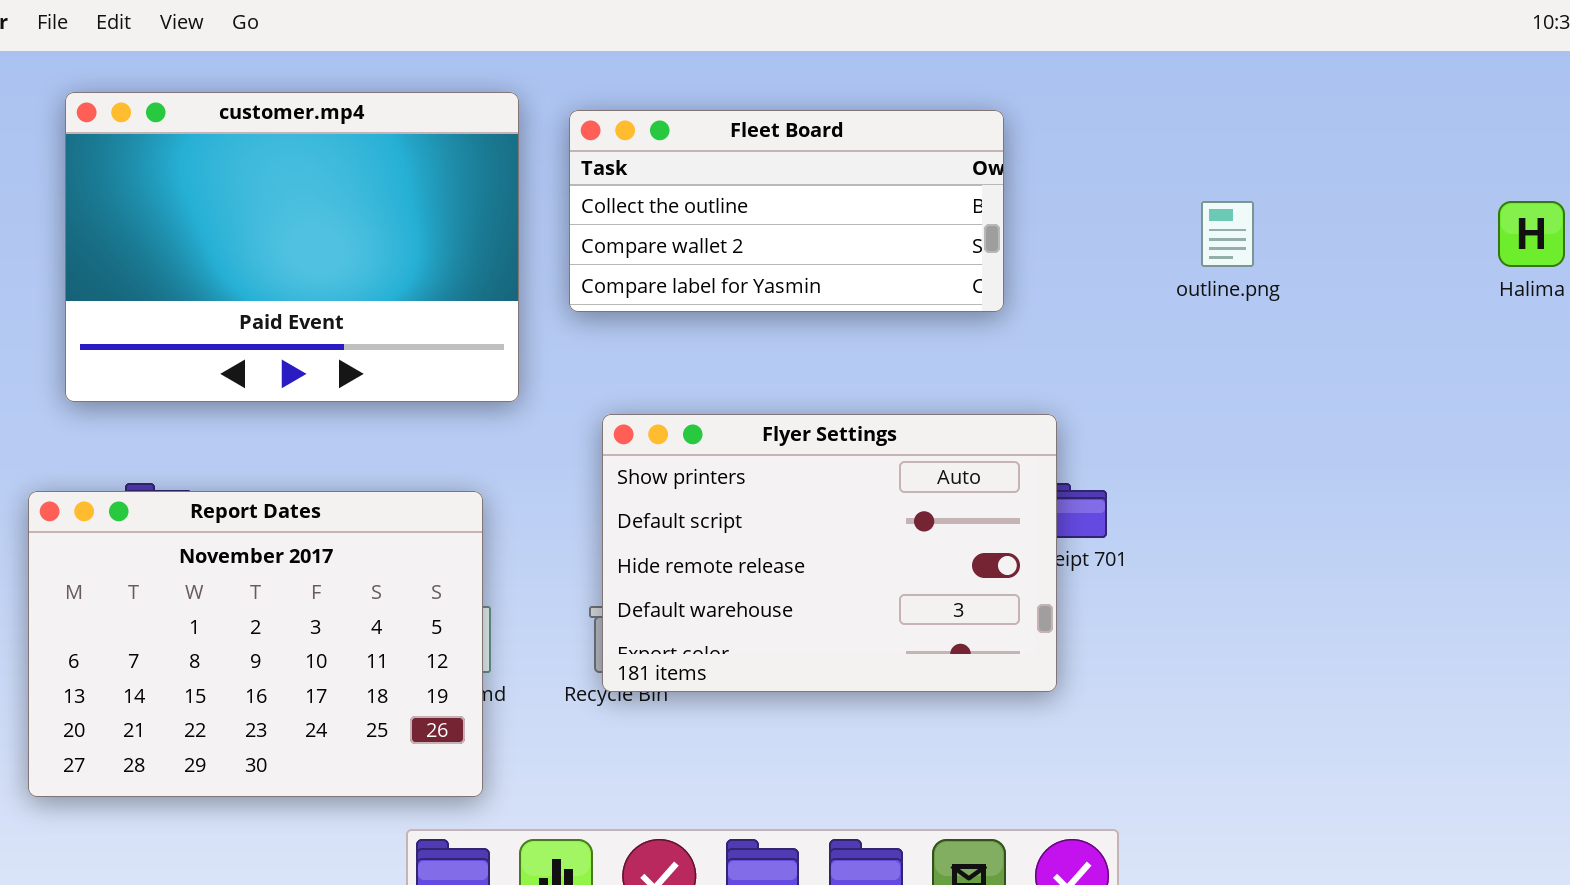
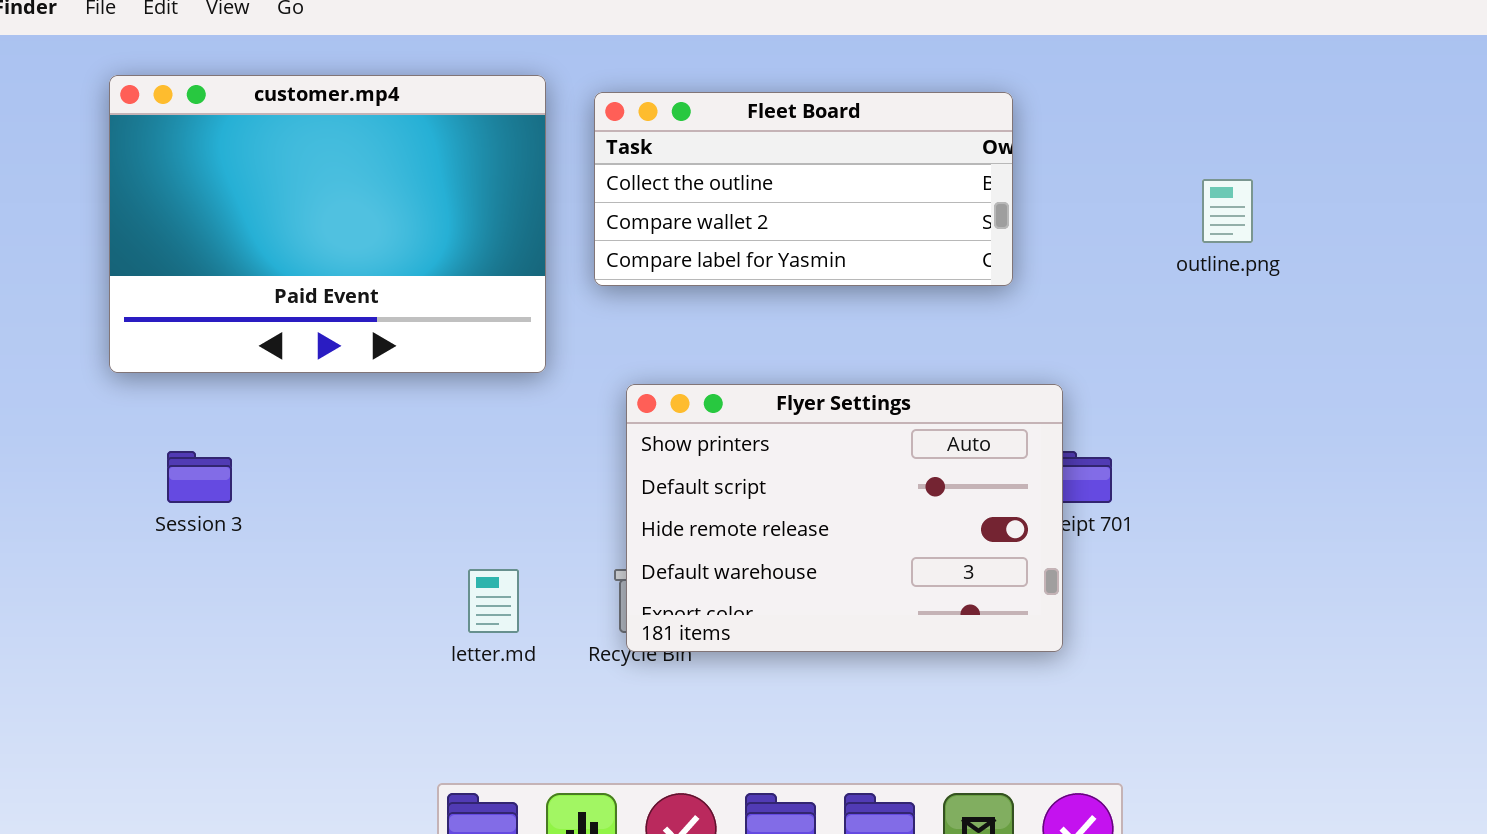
Report Dates: [28,491,483,797] -> none, closed

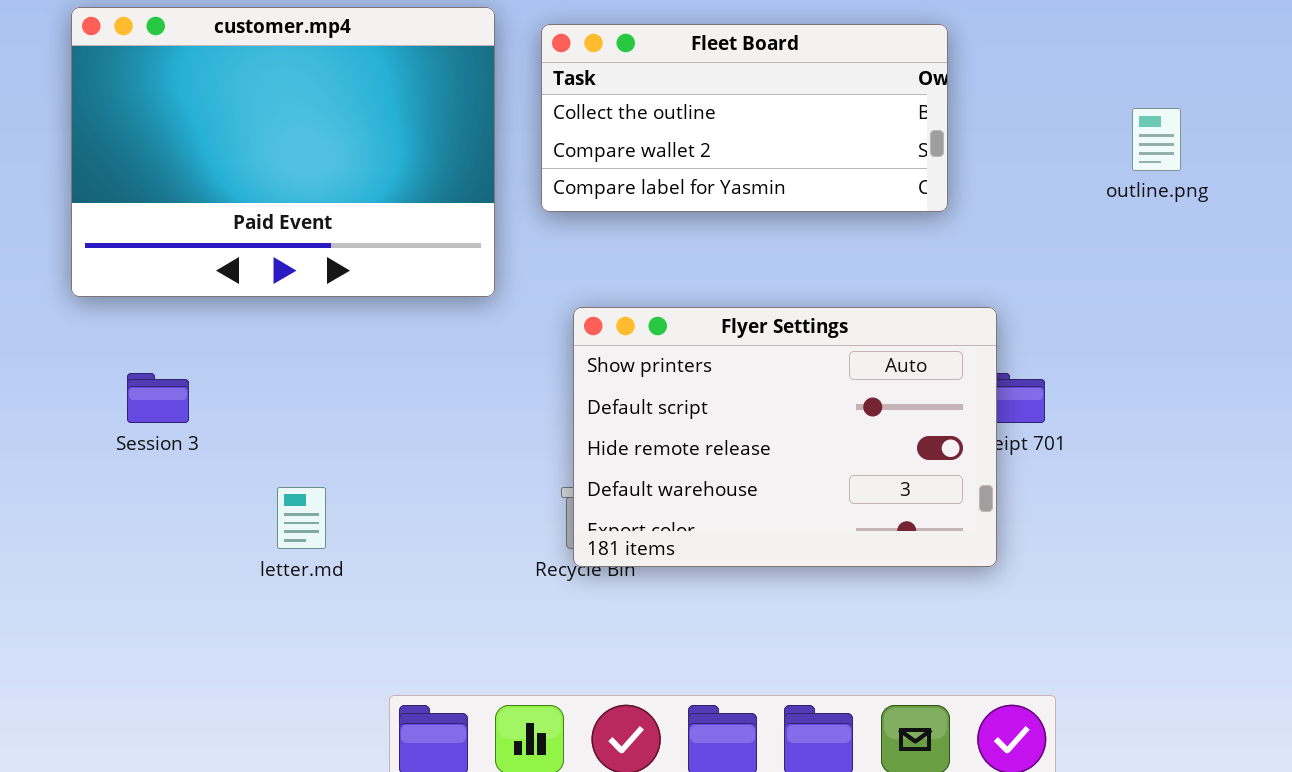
letter.md: [468,569,519,633] -> [277,487,326,549], moved

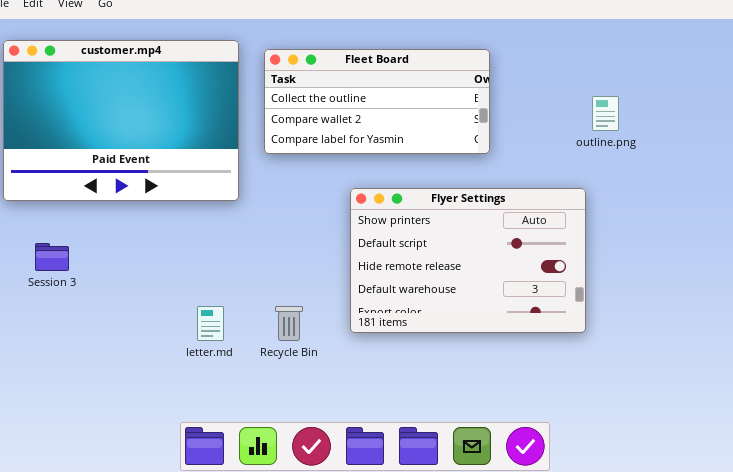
Flyer Settings: [573,307,997,567] -> [350,188,586,333], moved
letter.md: [277,487,326,549] -> [197,306,224,341], moved

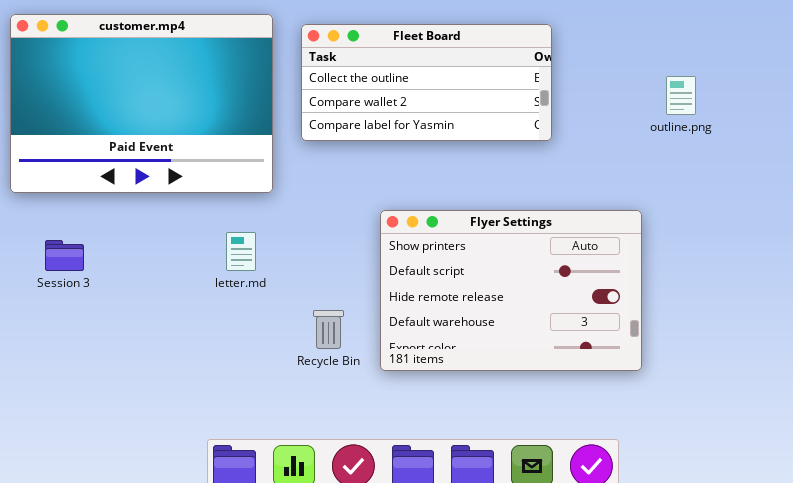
Flyer Settings: [350,188,586,333] -> [380,210,642,371], moved
letter.md: [197,306,224,341] -> [226,232,256,271], moved

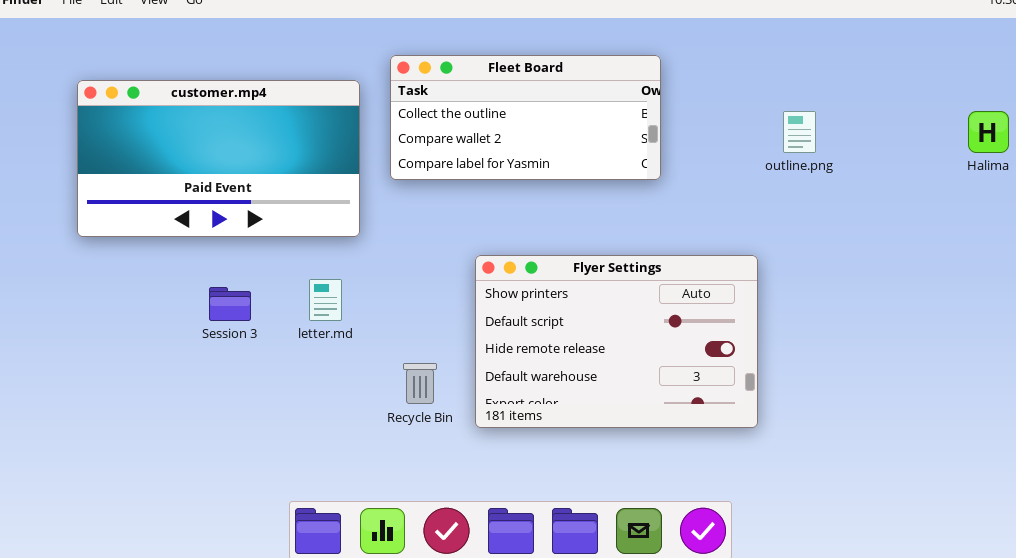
customer.mp4: [10,14,273,193] -> [77,80,360,237], resized
Session 3: [45,240,84,271] -> [209,287,251,321], moved

